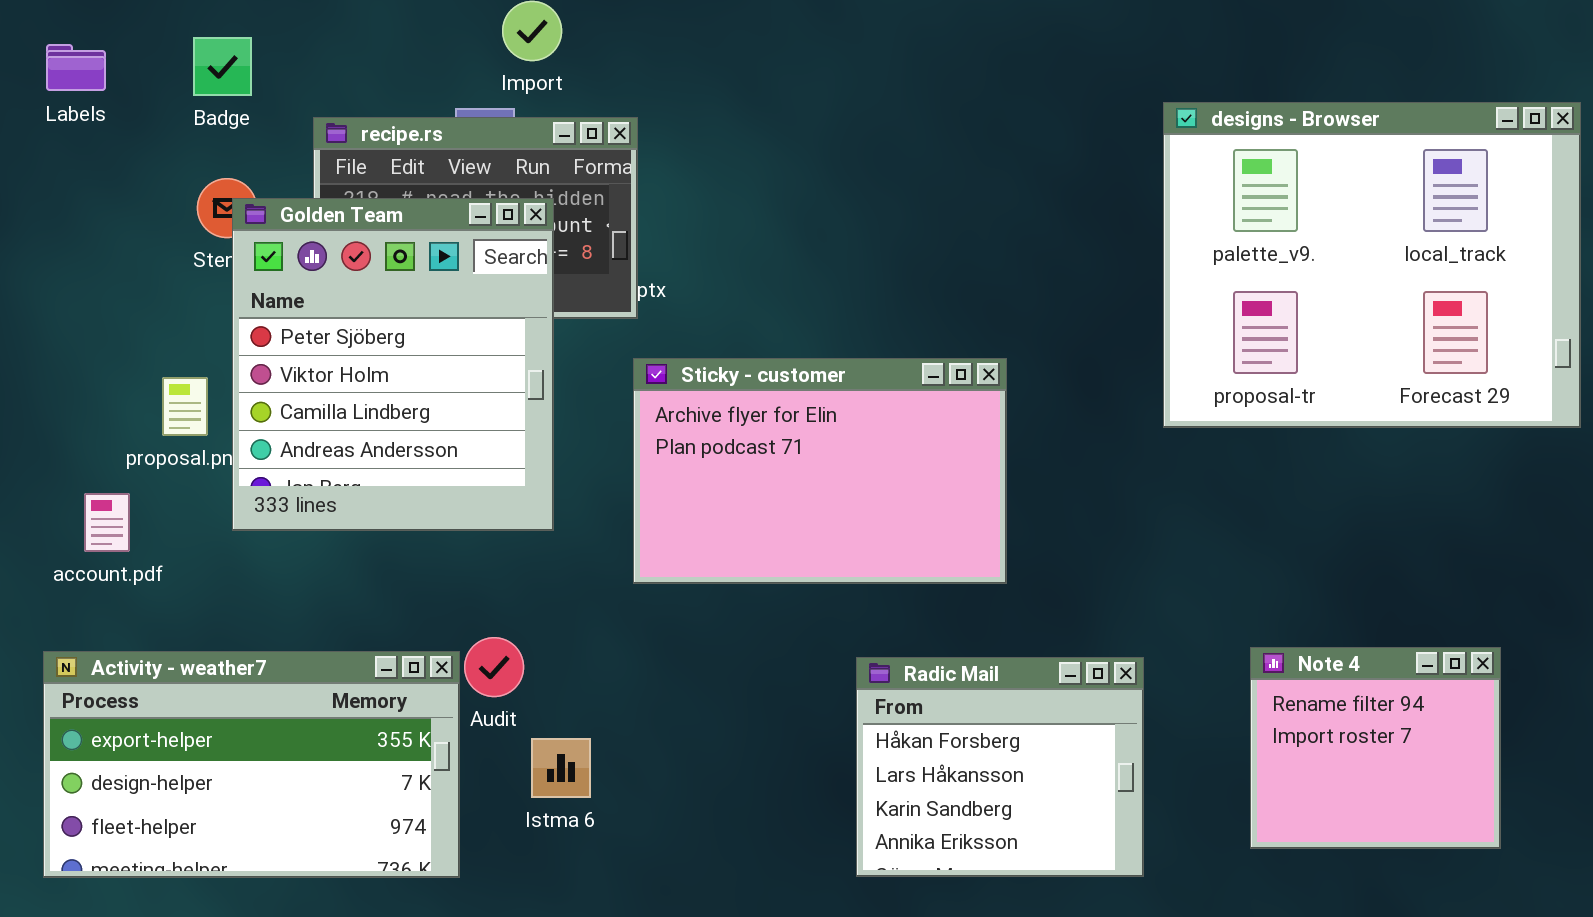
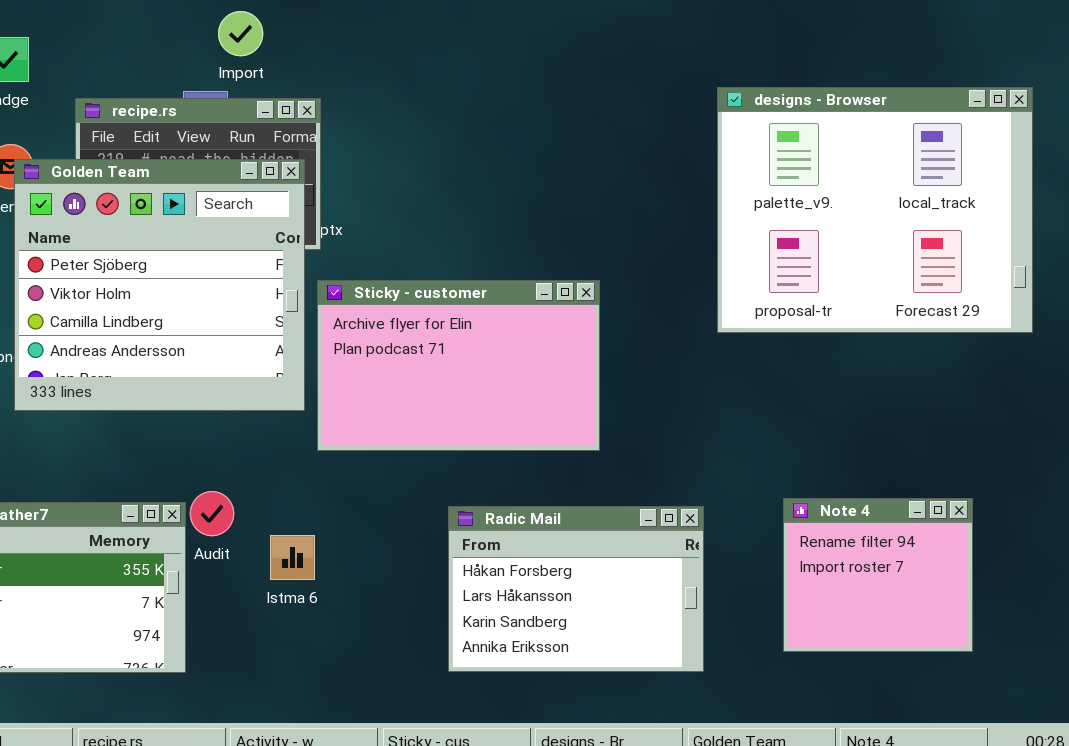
Golden Team: [232,198,554,531] -> [14,159,305,411], resized
Radic Mail: [856,657,1144,877] -> [448,506,704,672], resized
Istma 6: [531,738,591,798] -> [270,535,315,580], moved

